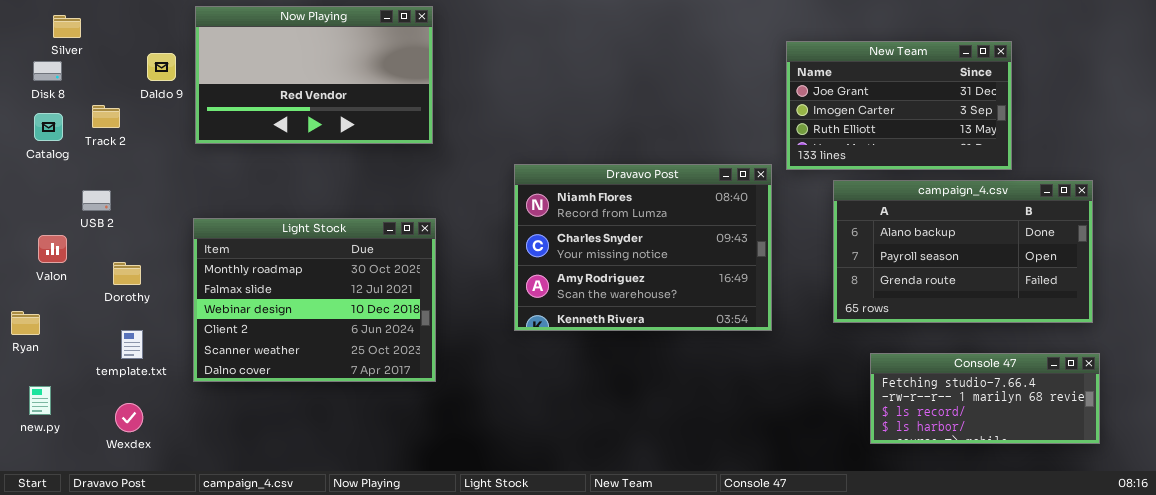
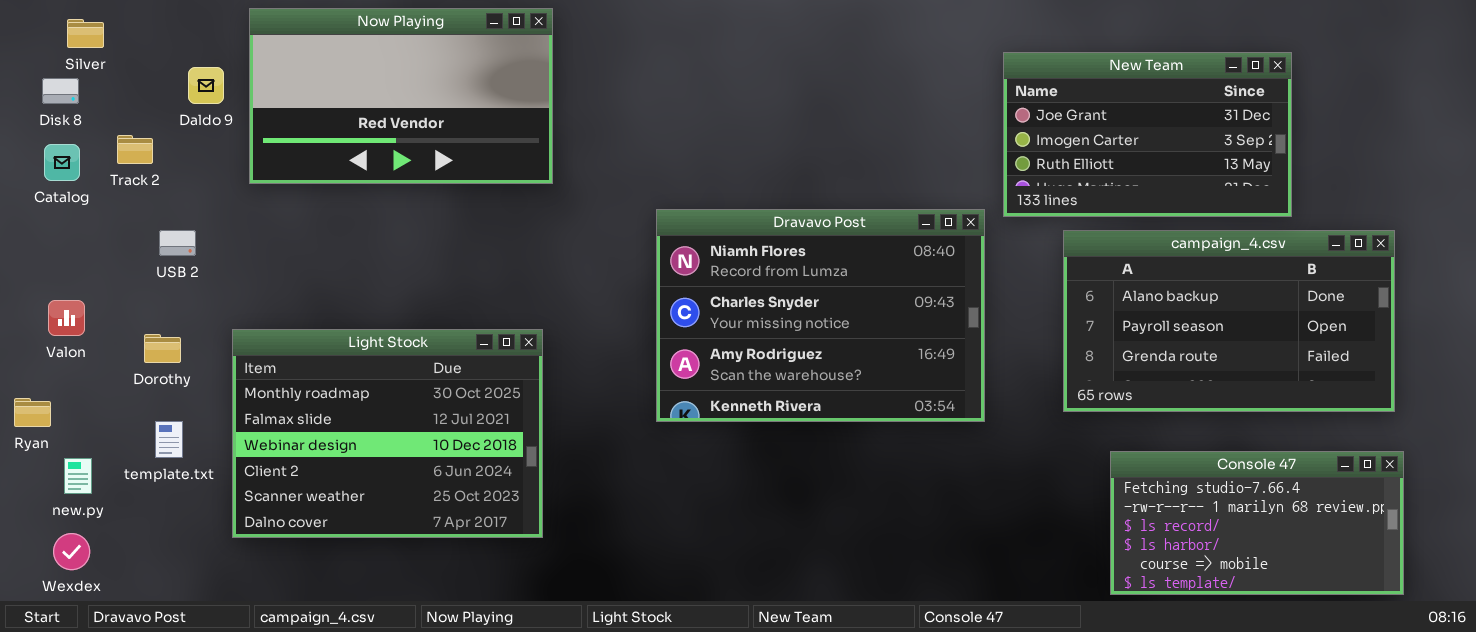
USB 2: [82,190,111,211] -> [159,230,196,256], moved
Light Stock: [193,218,436,382] -> [232,329,543,538], moved
Console 47: [870,353,1100,444] -> [1110,451,1404,595], resized
new.py: [29,386,51,415] -> [64,458,92,494], moved
Wexdex: [115,403,143,432] -> [53,533,90,570], moved

